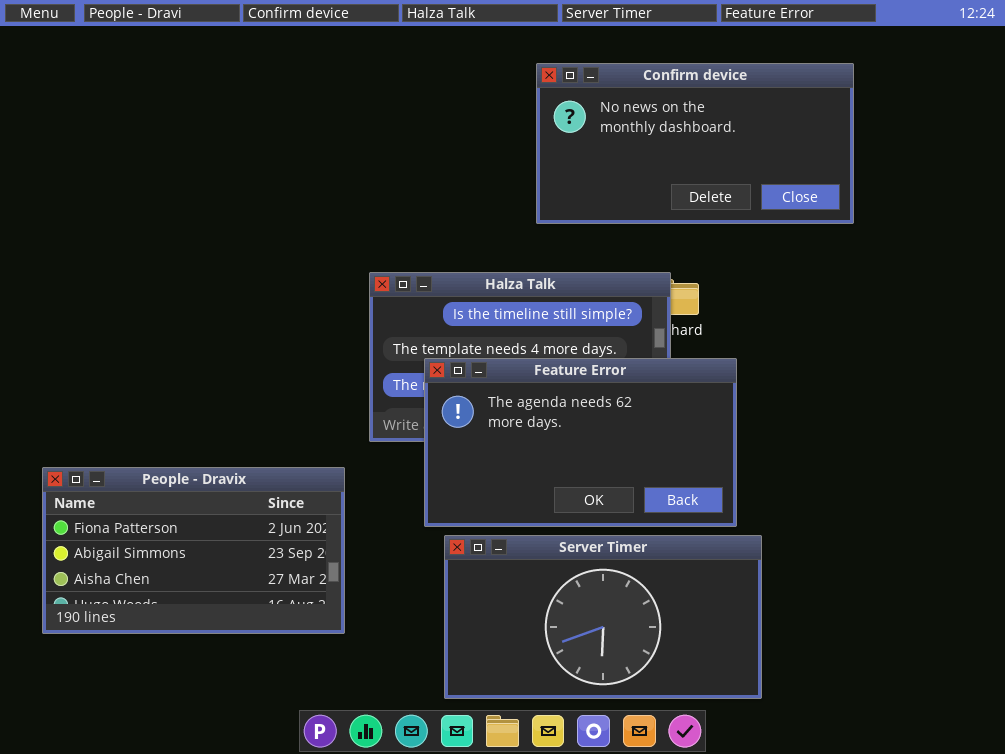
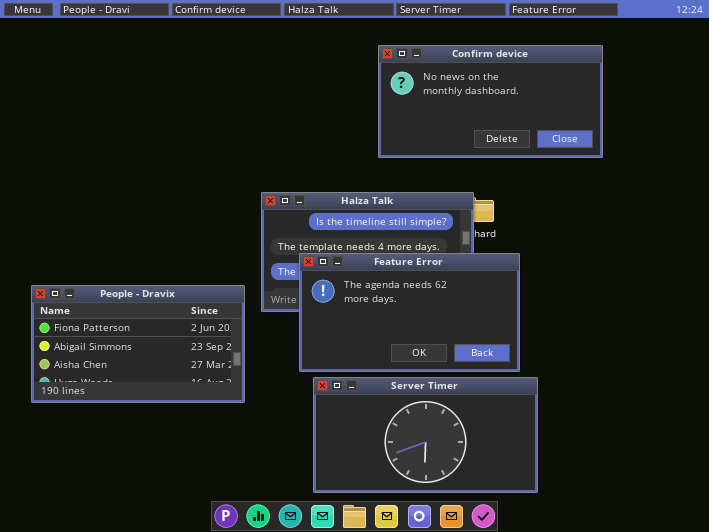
People - Dravix: [42,467,345,634] -> [31,285,245,403], moved

